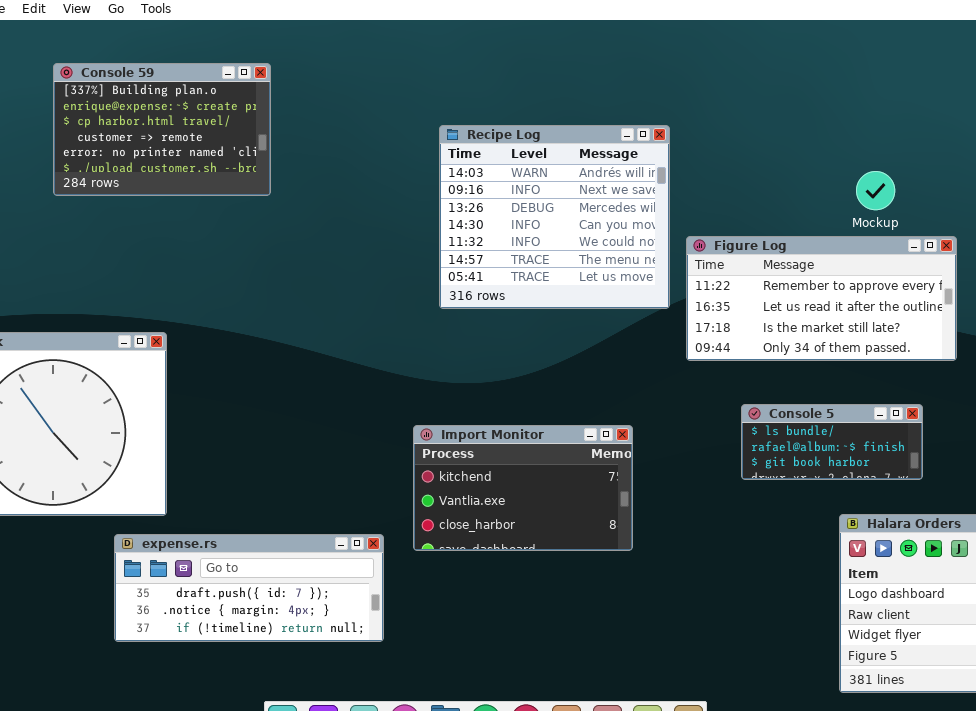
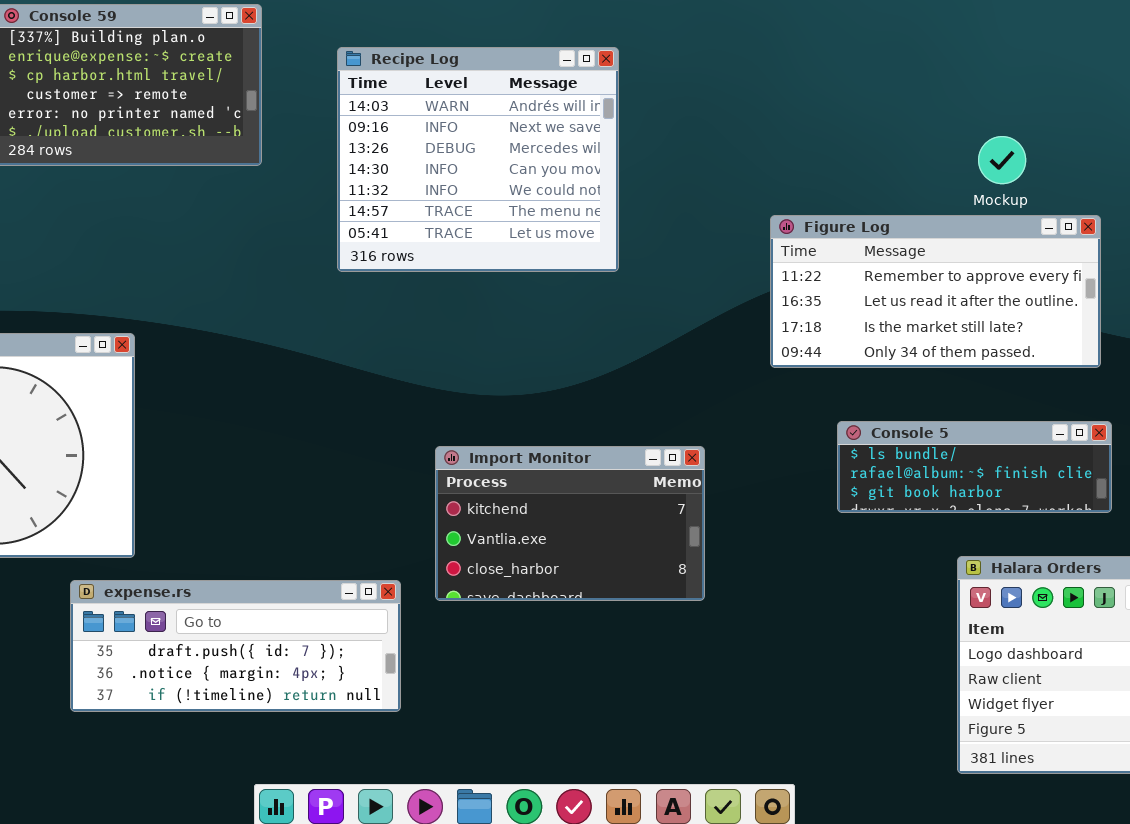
Recipe Log: [439,125,670,309] -> [337,47,619,272], moved
Console 5: [741,404,923,480] -> [837,421,1112,513], resized

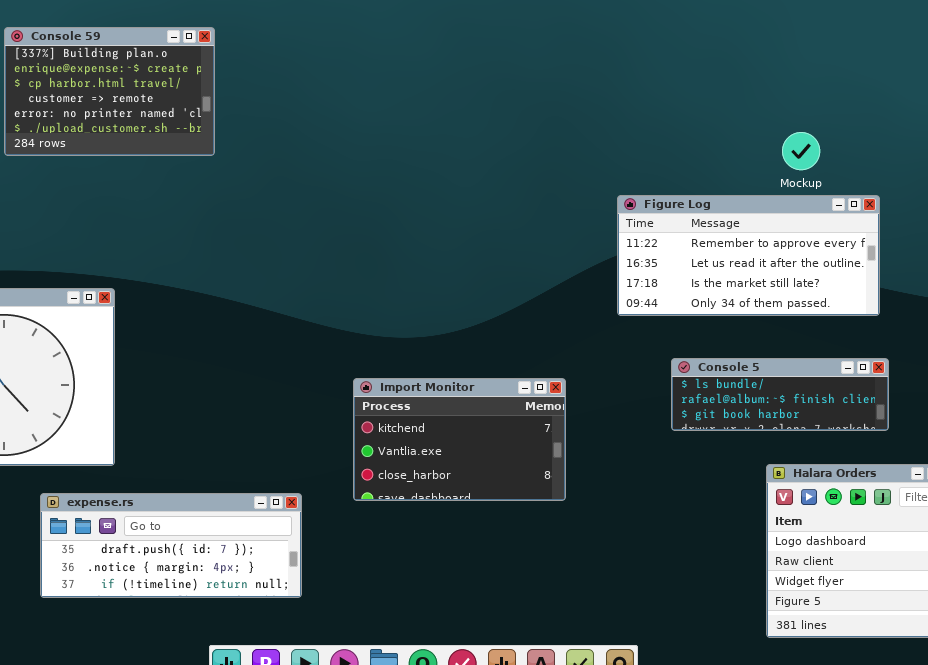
Recipe Log: [337,47,619,272] -> none, closed
expense.rs: [70,580,401,712] -> [40,493,302,598], moved

